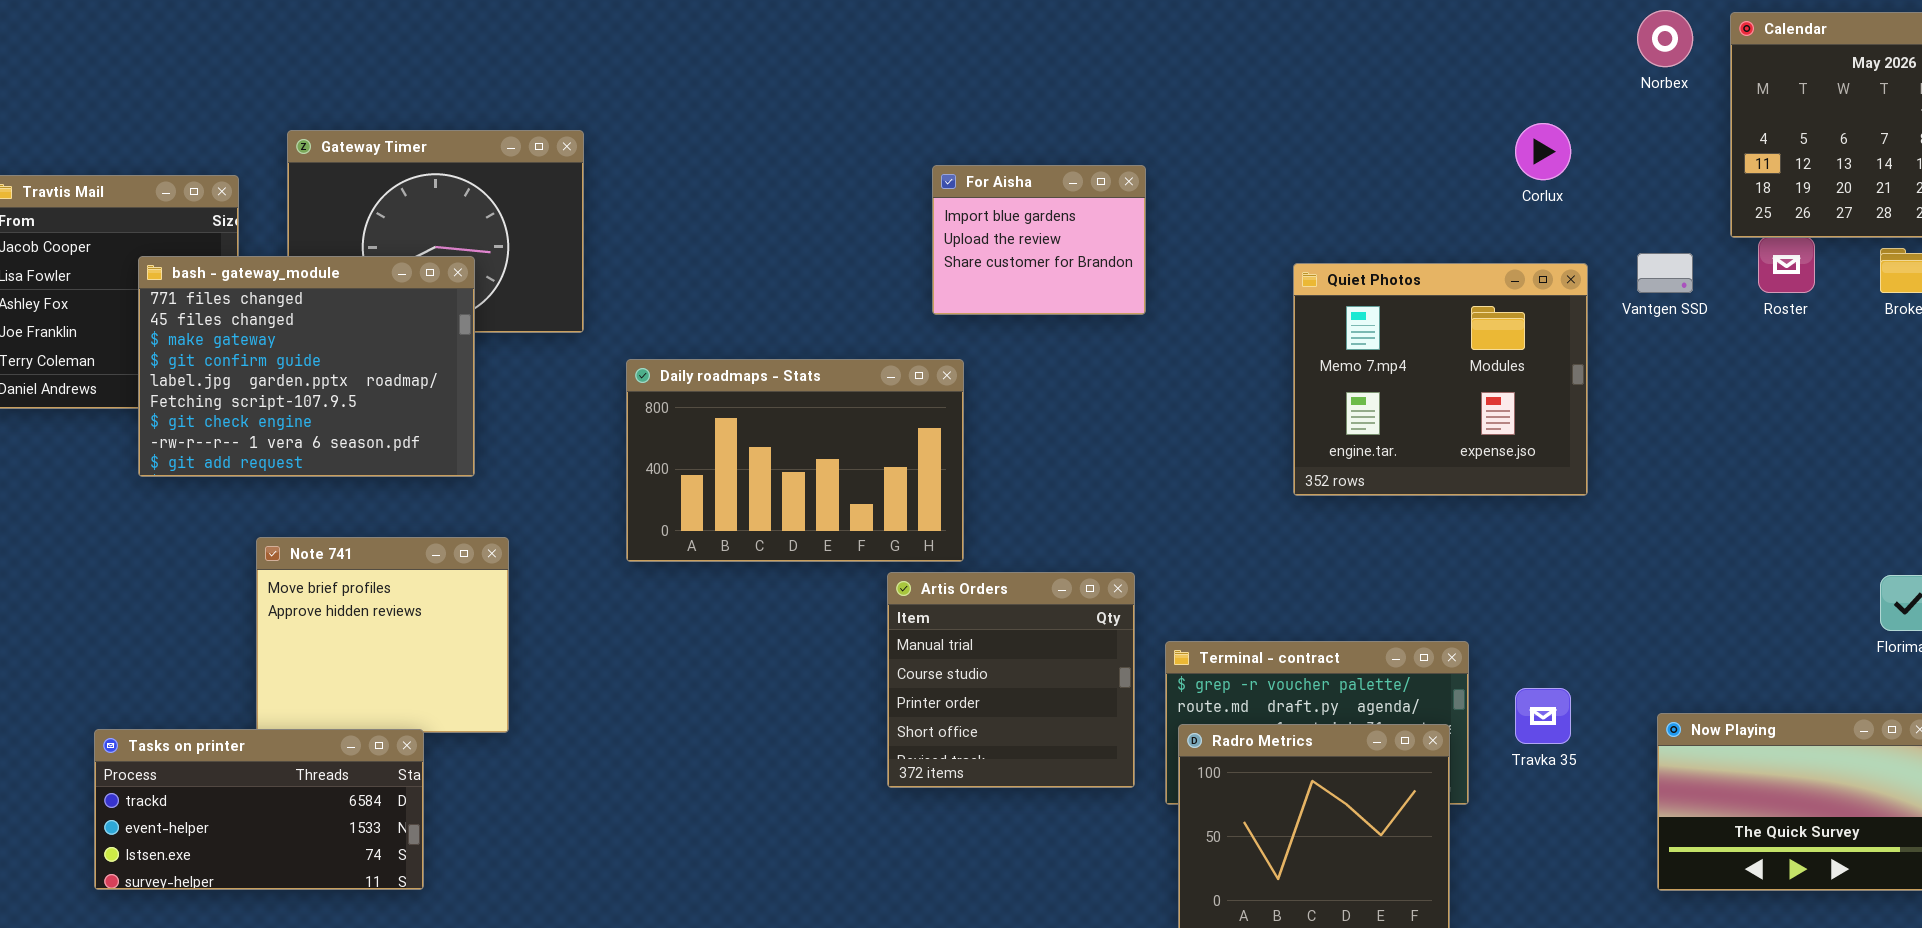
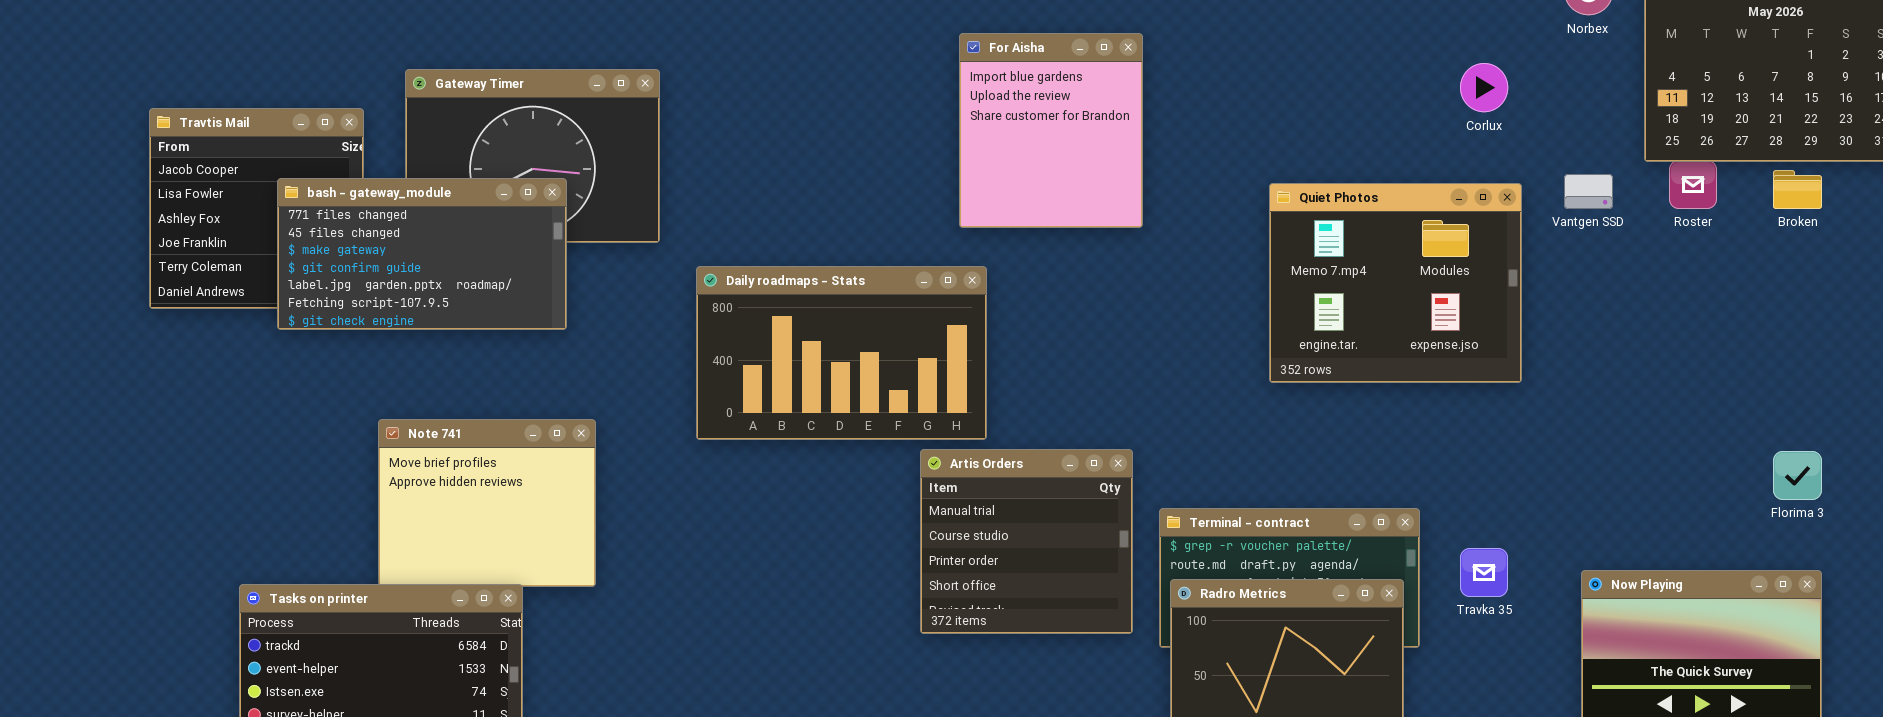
For Aisha: [932,165,1146,315] -> [959,33,1143,228], resized
bash - gateway_module: [138,256,475,477] -> [277,178,567,330], resized

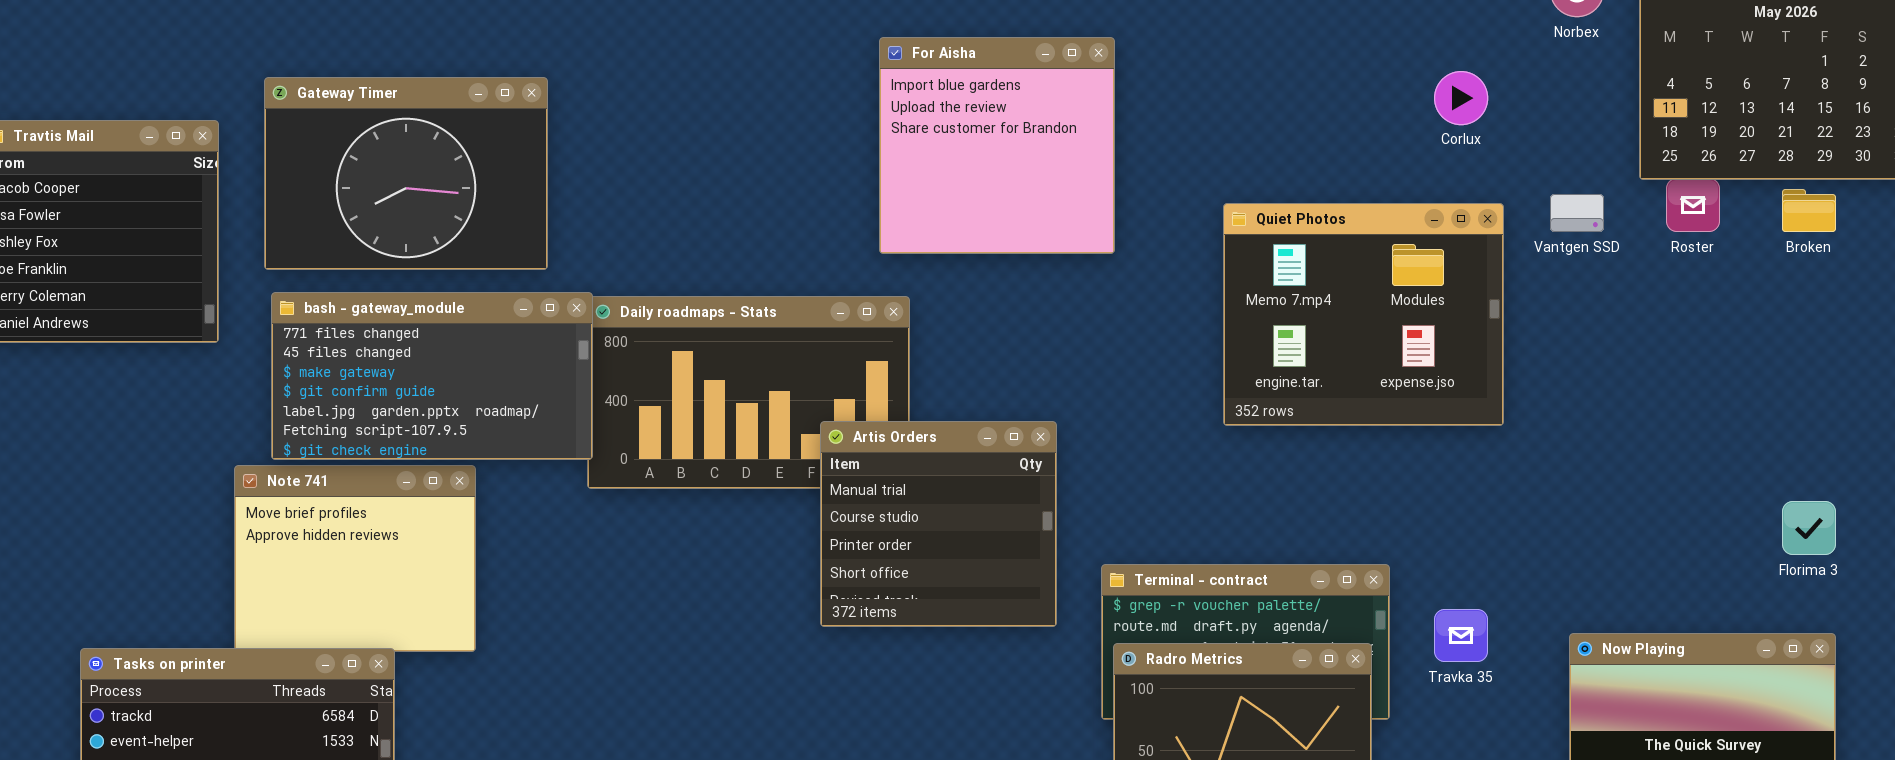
For Aisha: [959,33,1143,228] -> [879,37,1115,254], resized
bash - gateway_module: [277,178,567,330] -> [271,292,593,460], moved
Artis Orders: [920,449,1133,634] -> [820,421,1057,627], moved

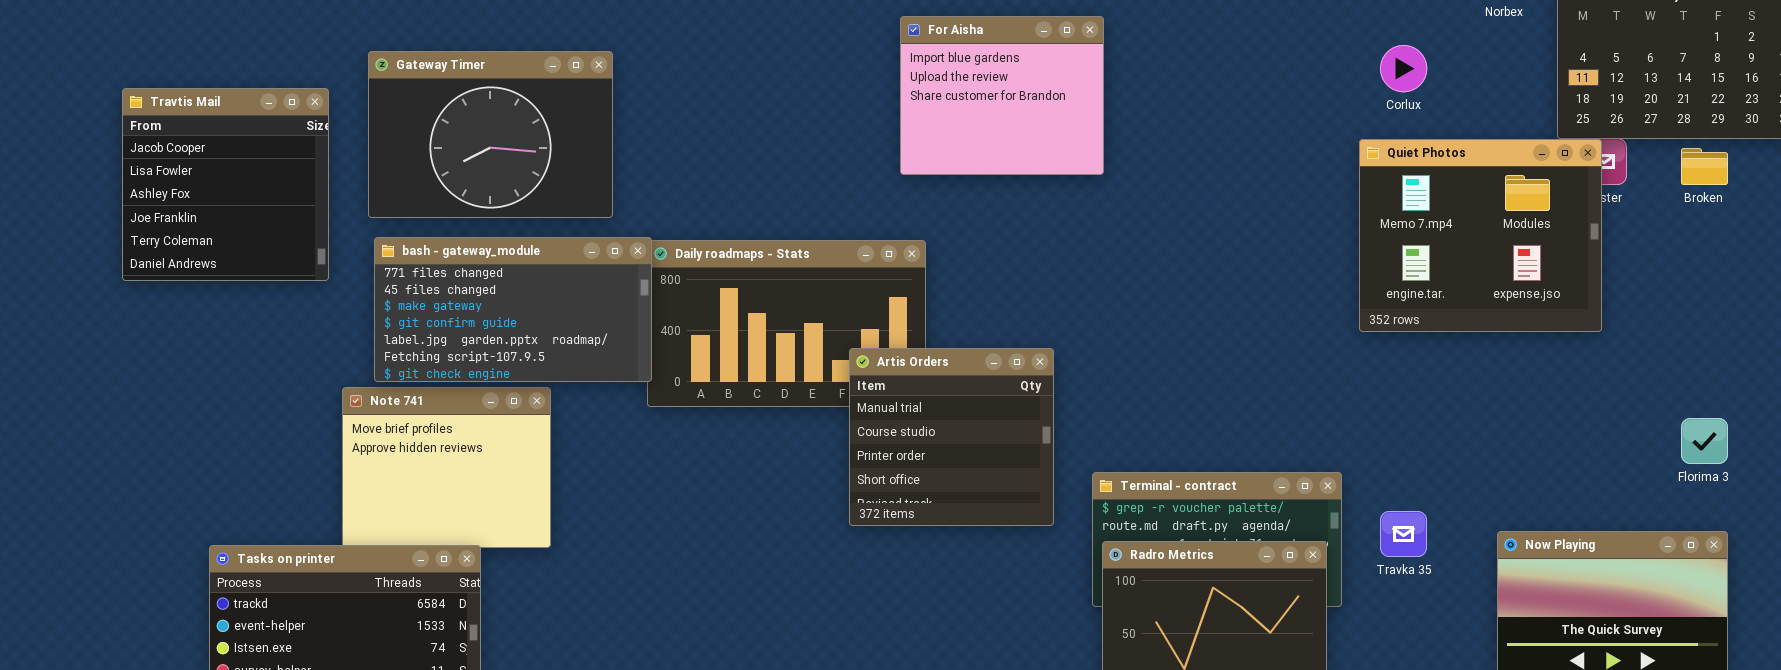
For Aisha: [879,37,1115,254] -> [900,16,1104,175], resized
Quiet Photos: [1223,203,1504,426] -> [1359,139,1602,332], moved

